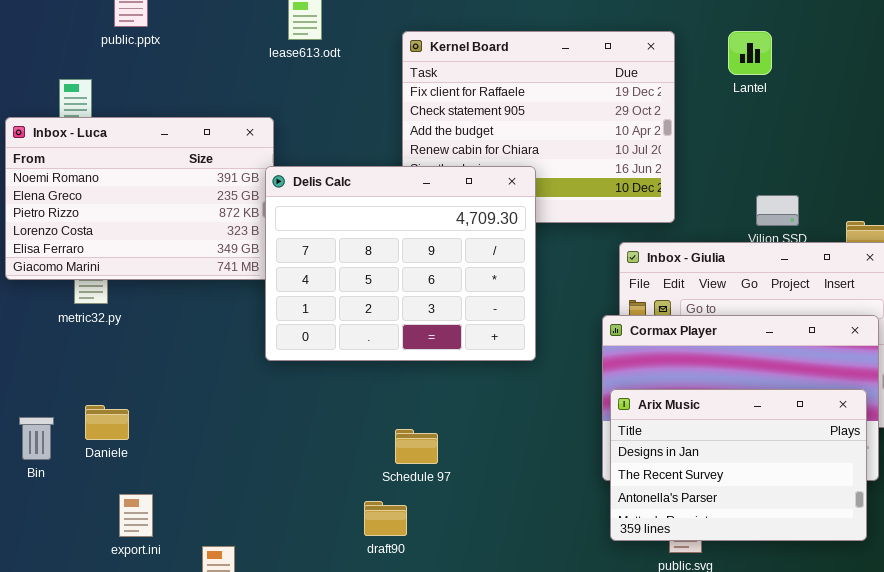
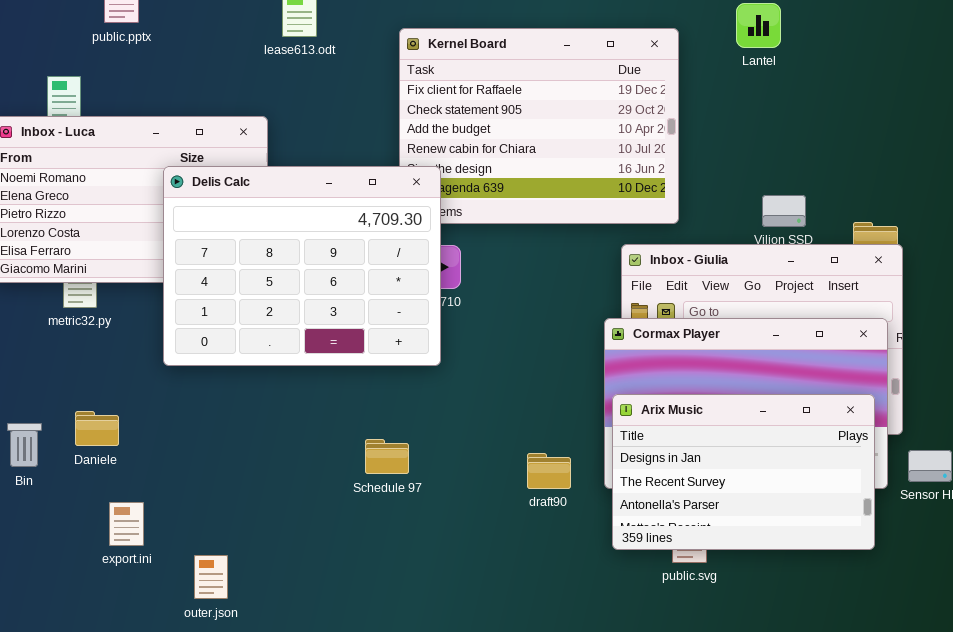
Lantel: [728,31,772,75] -> [736,3,781,48], moved
Delis Calc: [265,166,536,361] -> [163,166,441,366], moved
Schedule 97: [395,429,438,464] -> [365,439,409,474], moved
draft90: [364,501,407,536] -> [527,453,571,489], moved

